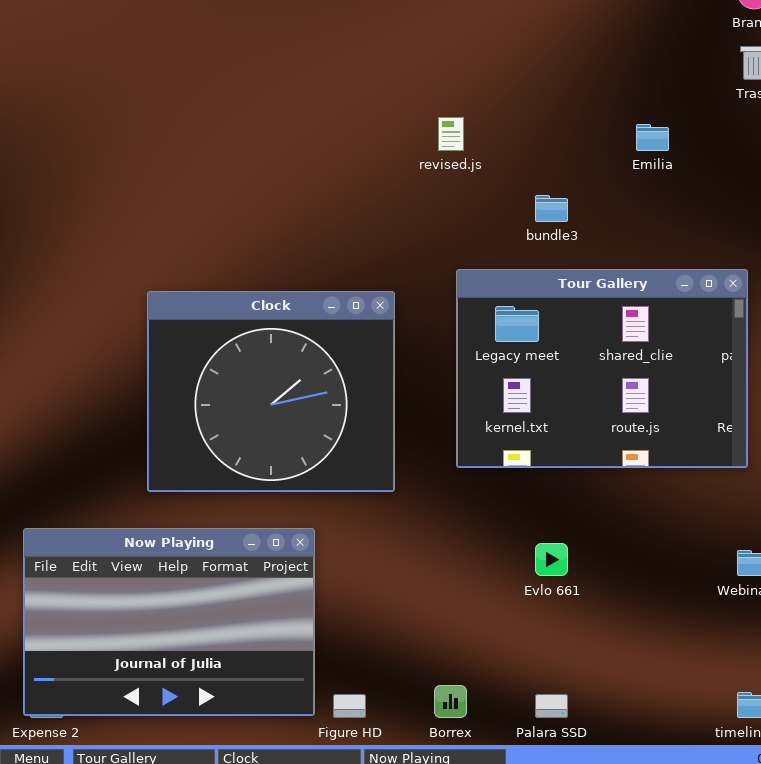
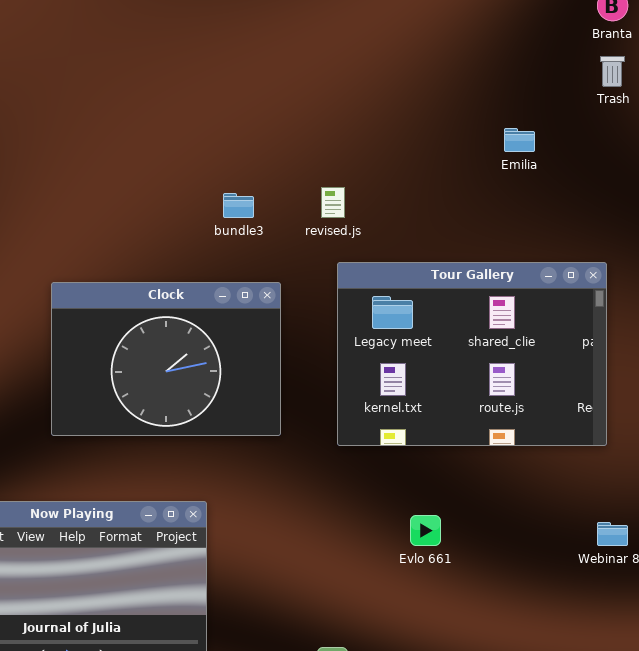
revised.js: [438,117,464,151] -> [321,187,345,218], moved
bundle3: [535,195,568,222] -> [223,193,254,218], moved
Clock: [147,291,395,492] -> [51,282,281,436], resized

